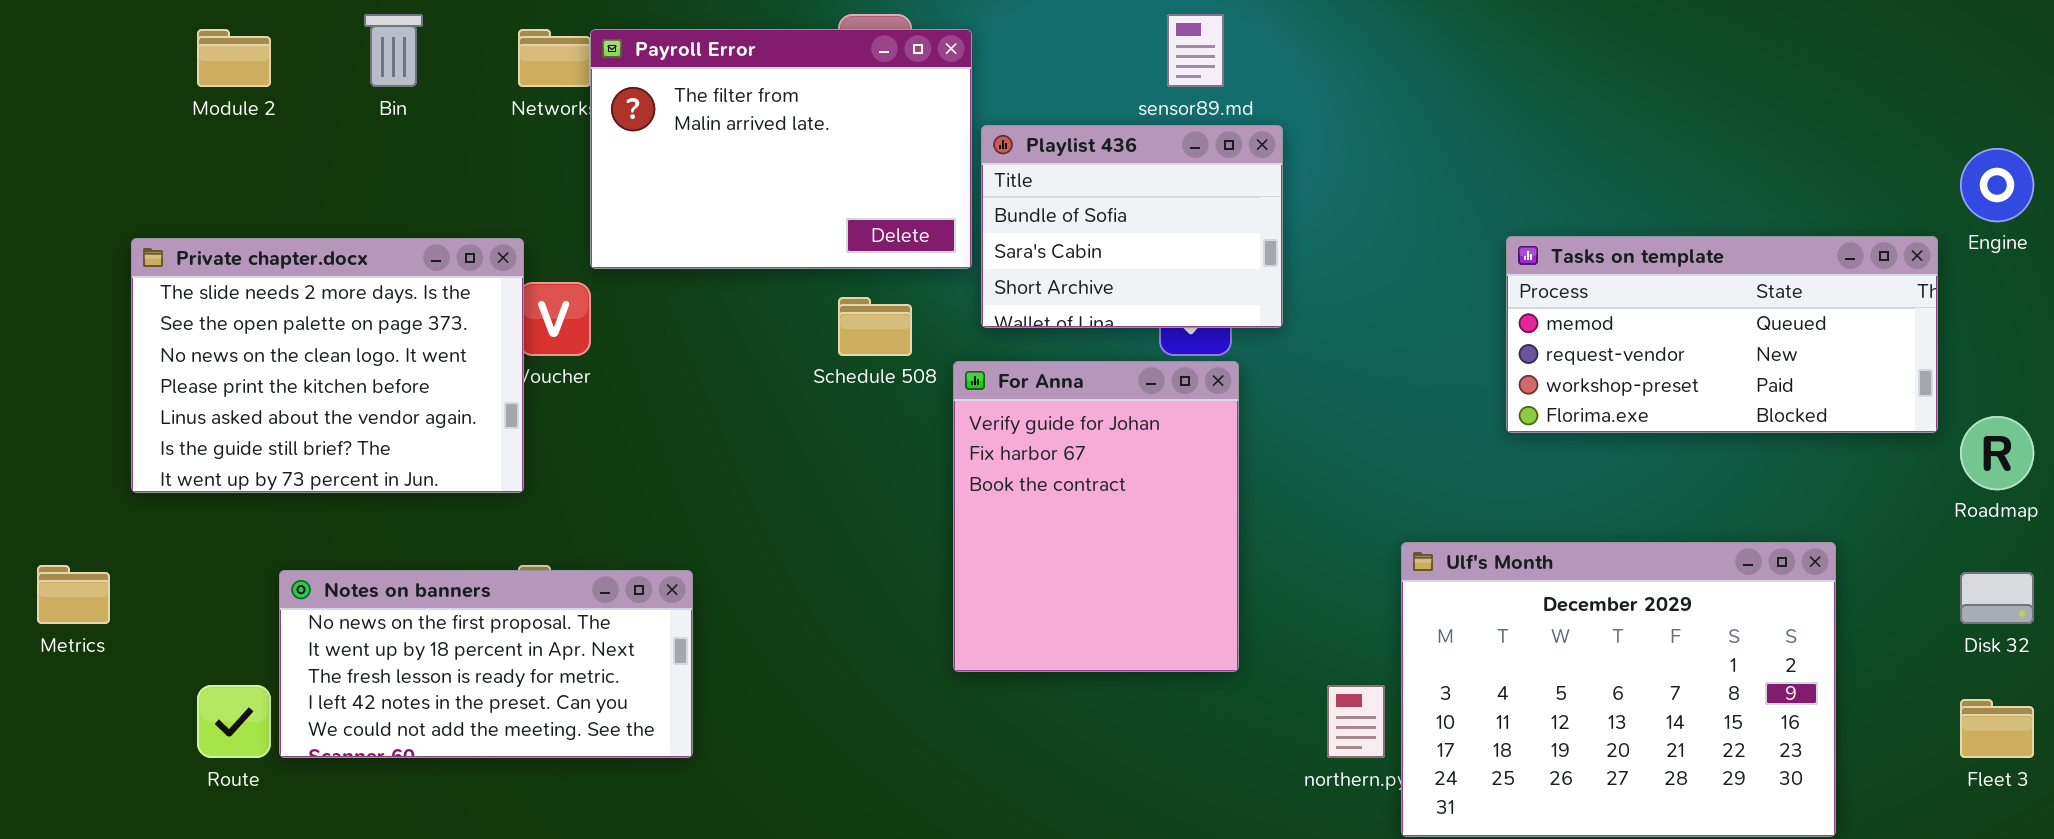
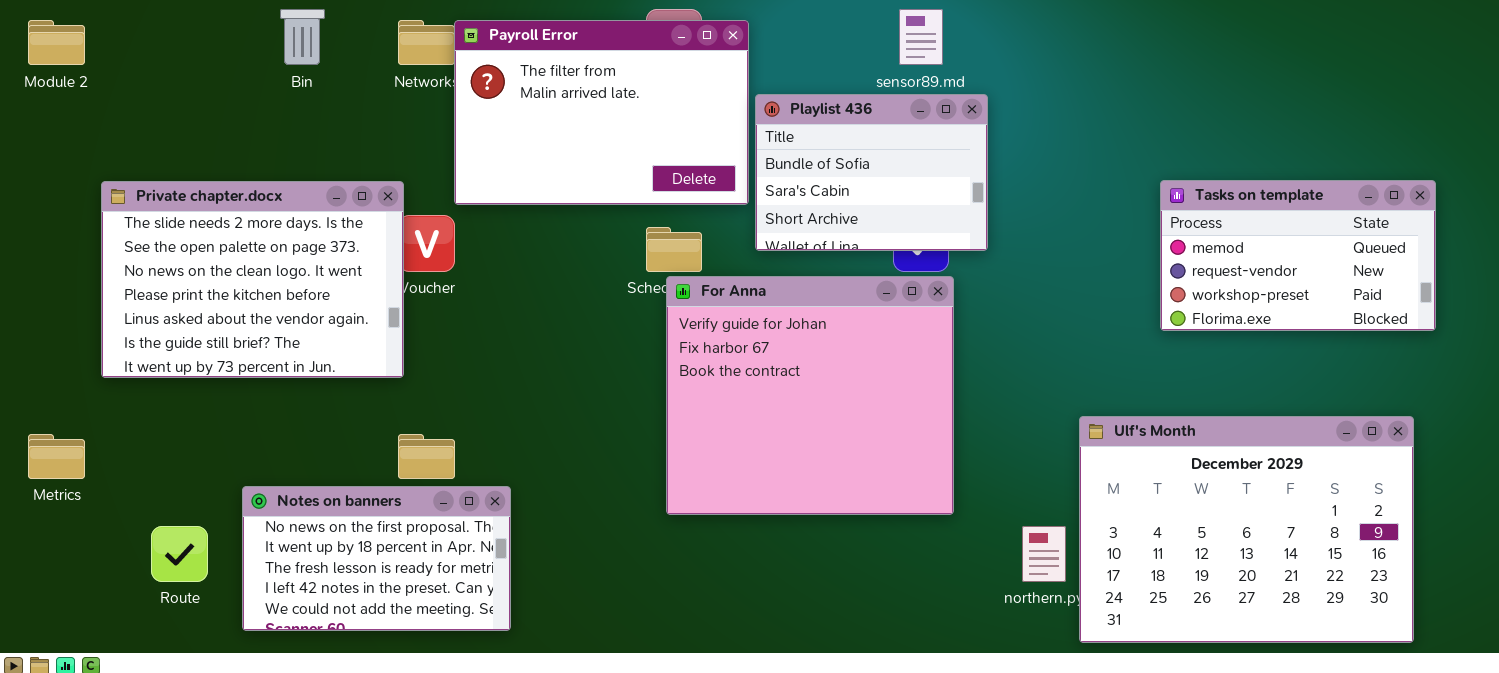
Module 2: [197,29,271,87] -> [28,20,85,65], moved
Tasks on template: [1506,236,1938,433] -> [1160,180,1436,331], resized
For Anna: [953,361,1239,672] -> [666,276,954,515], resized
Notes on banners: [279,570,693,758] -> [242,486,511,631], moved, resized

